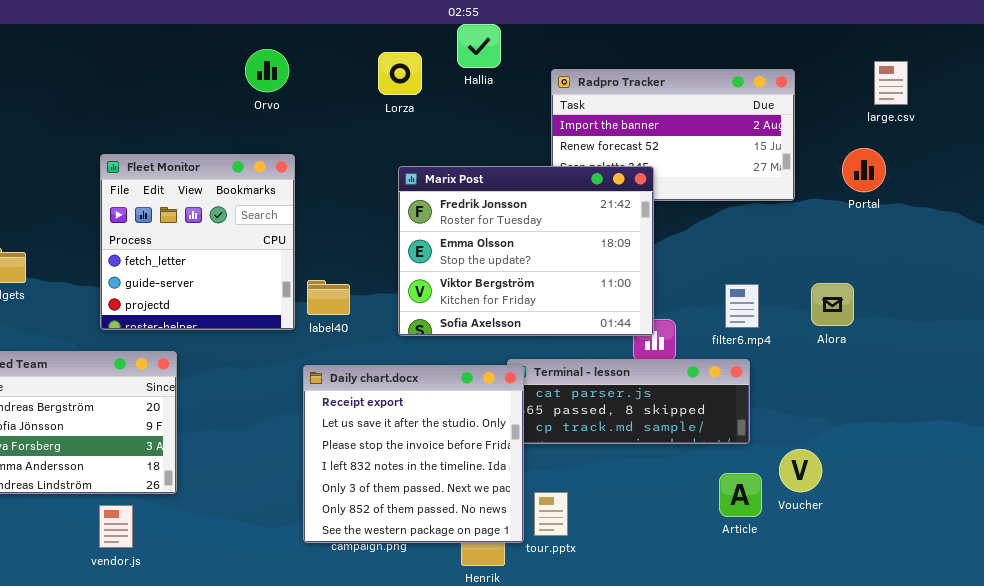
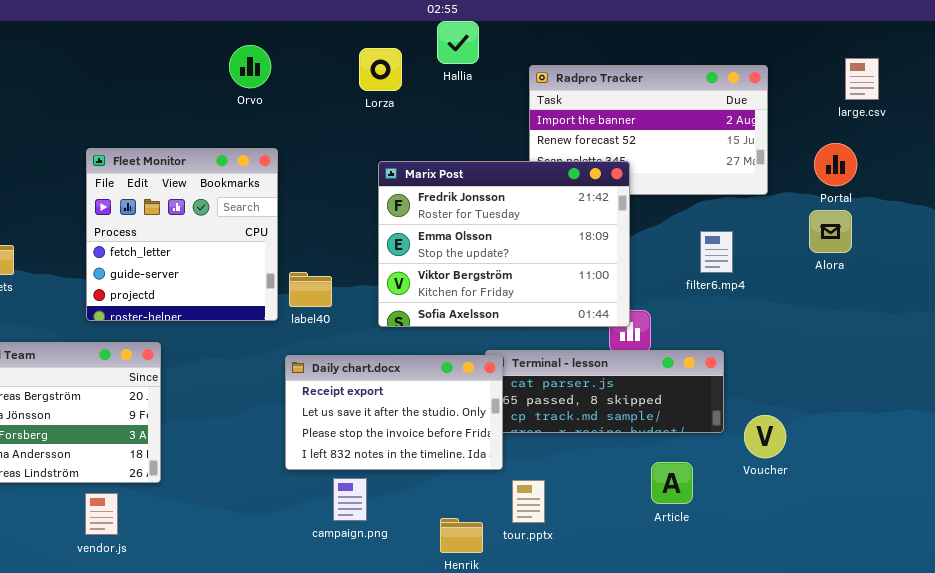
Alora: [811,283,854,326] -> [809,210,852,253], moved
filter6.mp4: [725,284,759,328] -> [700,231,733,273], moved
Daily chart.docx: [303,365,524,543] -> [285,355,503,470], resized
Voucher: [779,449,822,492] -> [744,415,786,458], moved
Article: [719,473,762,517] -> [651,462,693,504], moved

